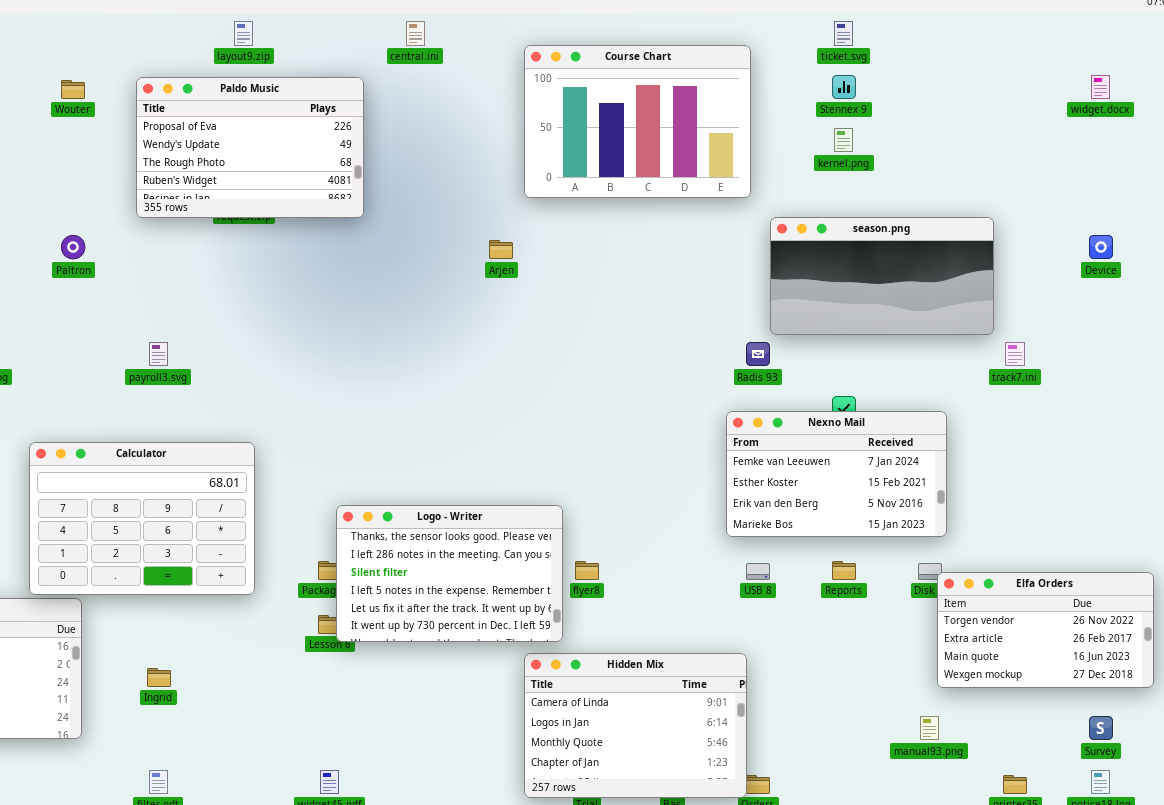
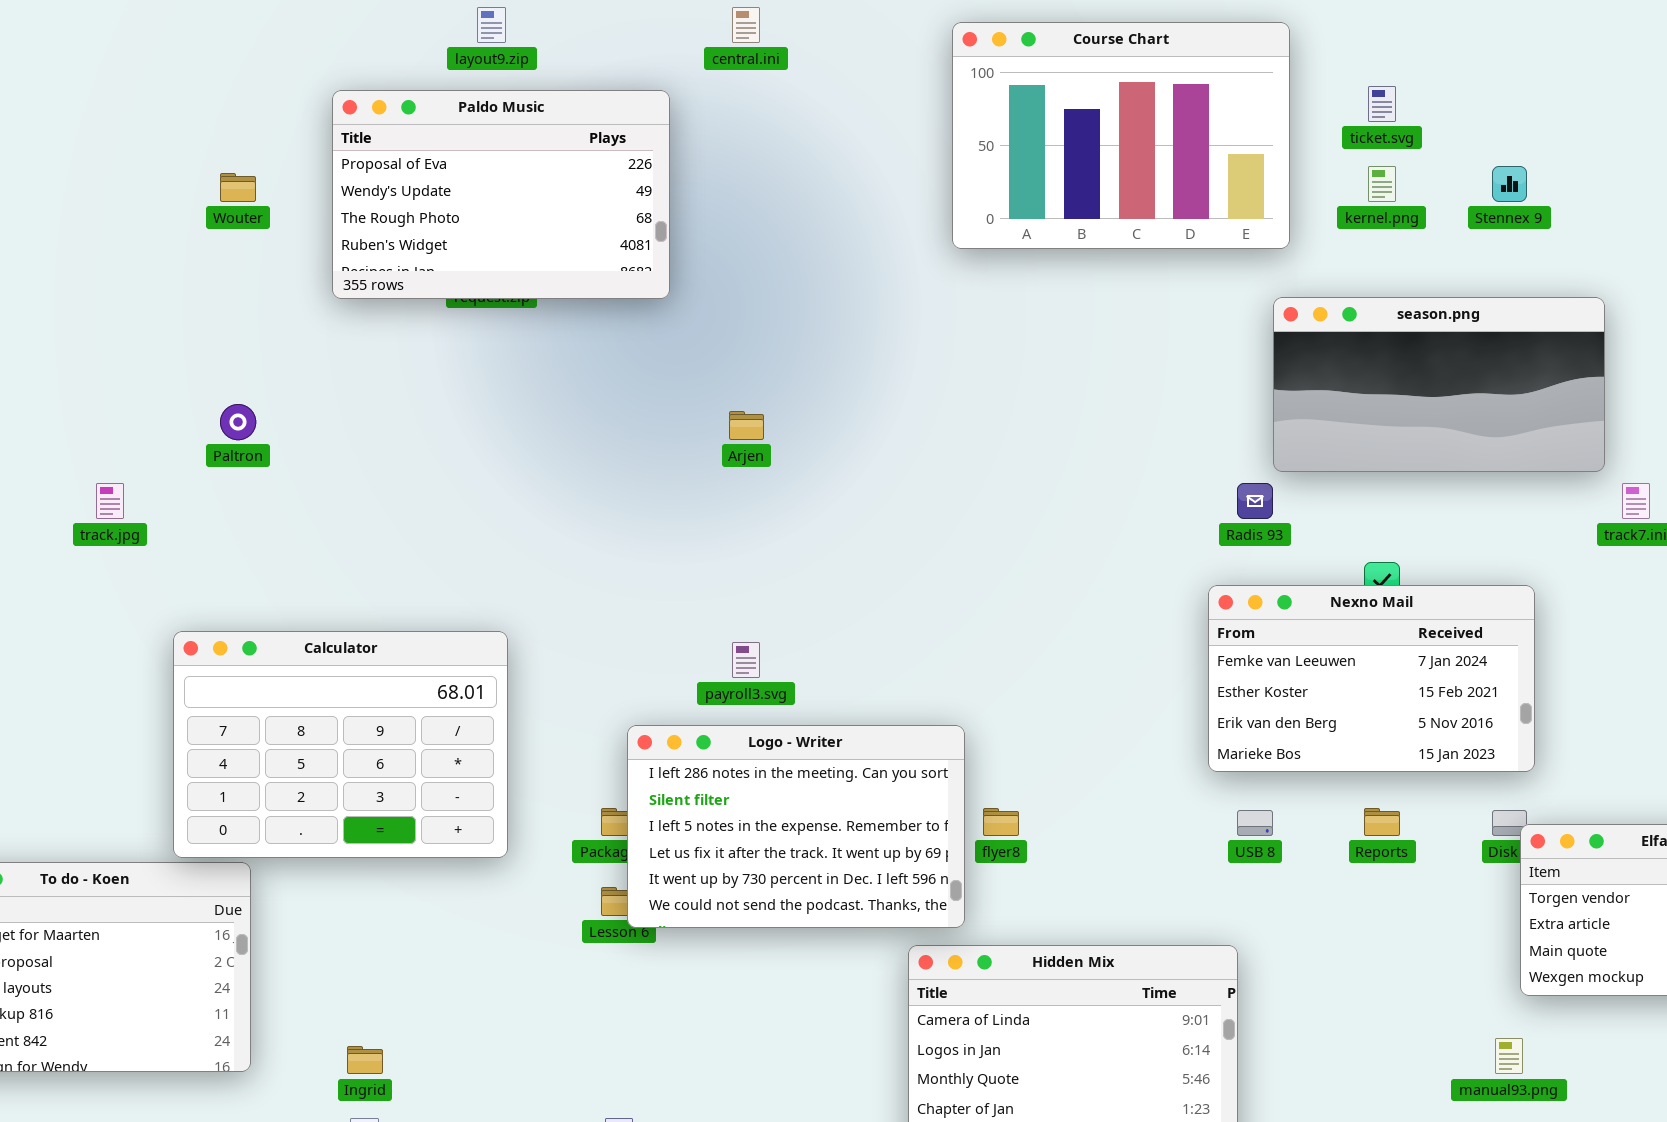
ticket.svg: [834,21,853,46] -> [1368,86,1396,122], moved
Course Chart: [524,45,751,198] -> [952,22,1290,249], moved
Stennex 9: [832,75,856,99] -> [1492,166,1527,202], moved
Wouter: [61,80,85,99] -> [220,173,256,202], moved
Paltron: [61,235,85,259] -> [220,404,256,440], moved
Arjen: [489,240,513,259] -> [729,411,764,440], moved
payroll3.svg: [149,342,168,366] -> [732,642,760,678], moved
Logo - Writer: [336,505,563,642] -> [627,725,965,928], scrolled down 1 row
Ingrid: [147,668,171,687] -> [347,1046,383,1074], moved

